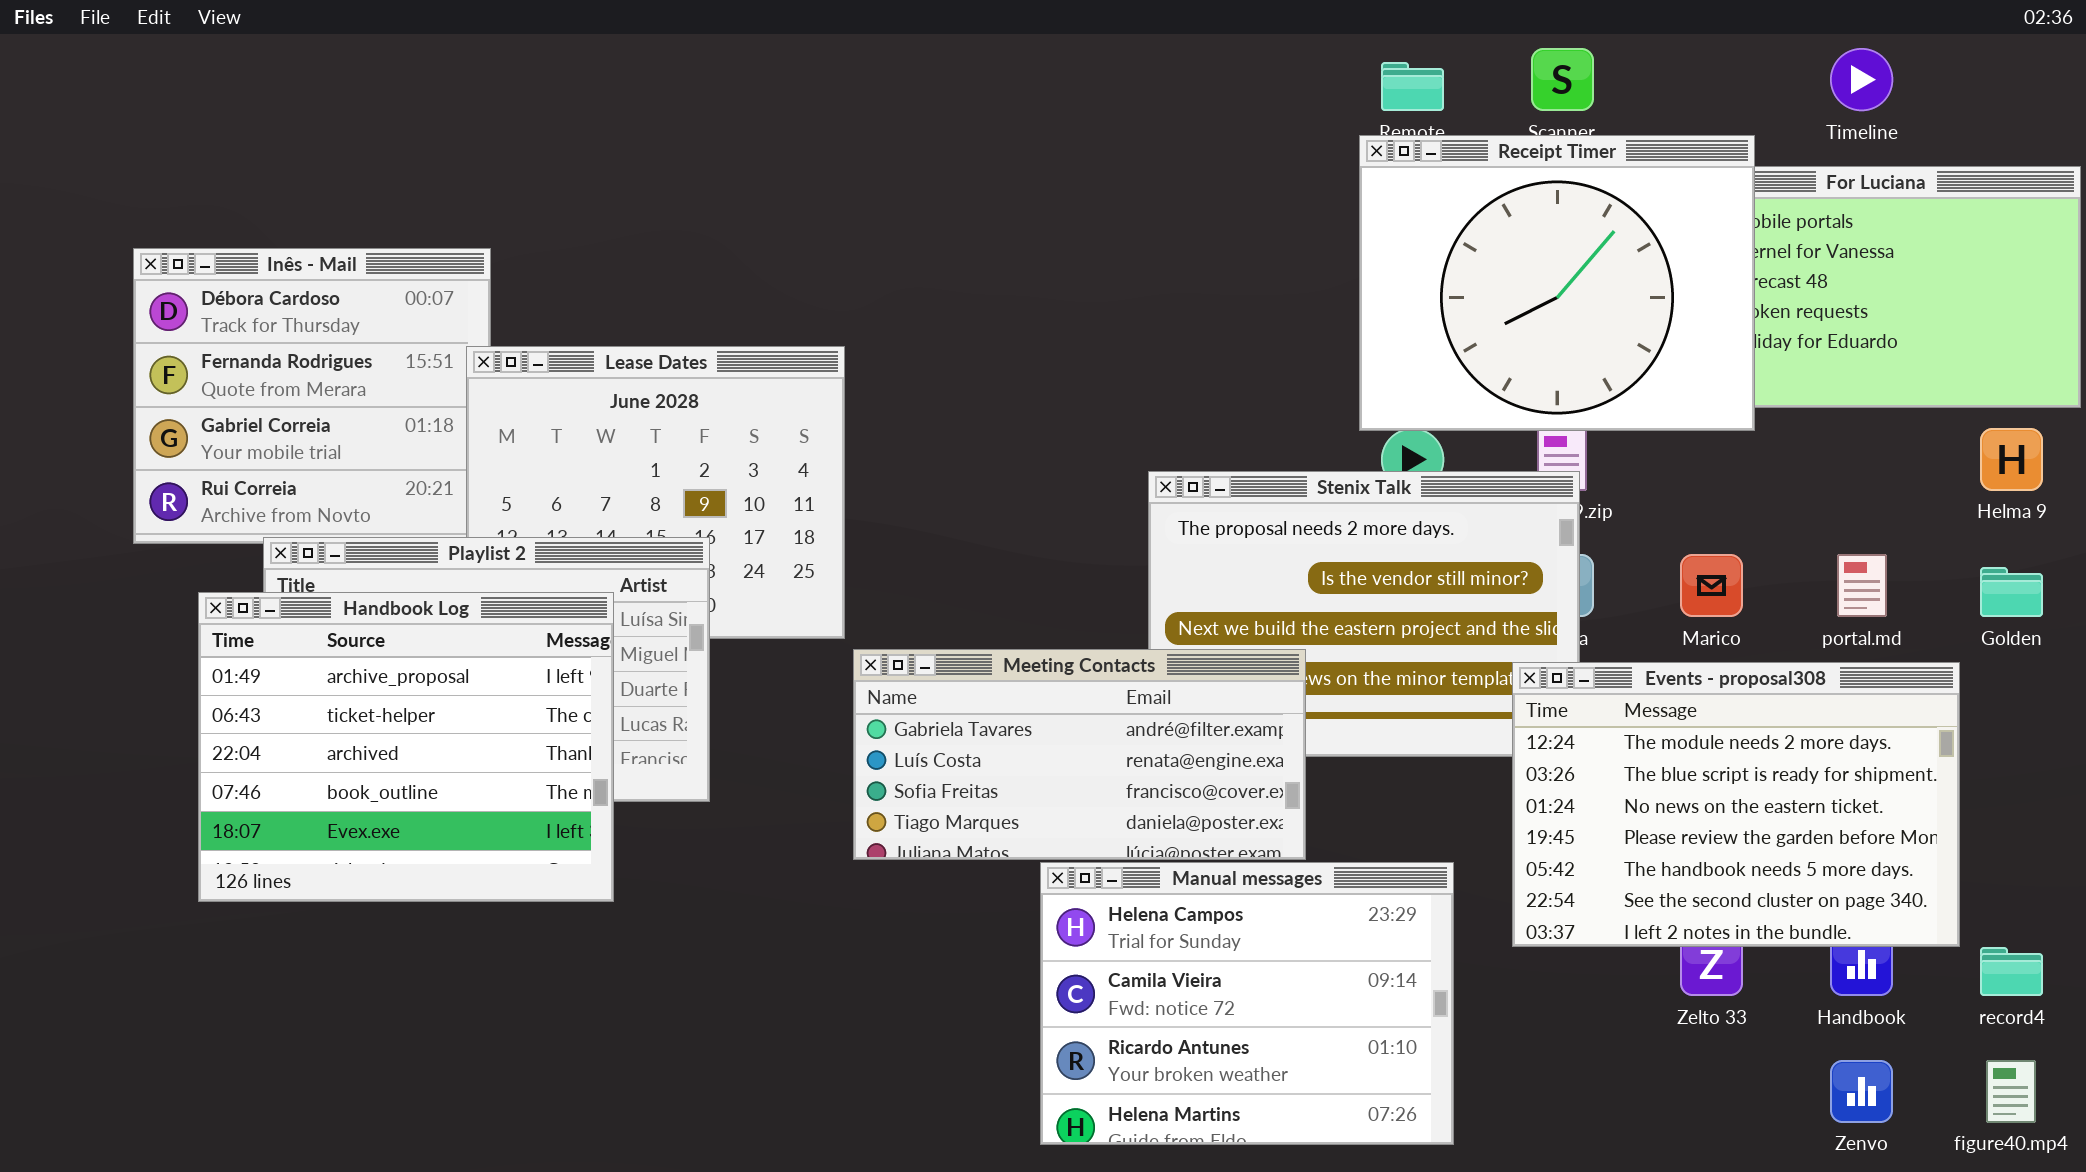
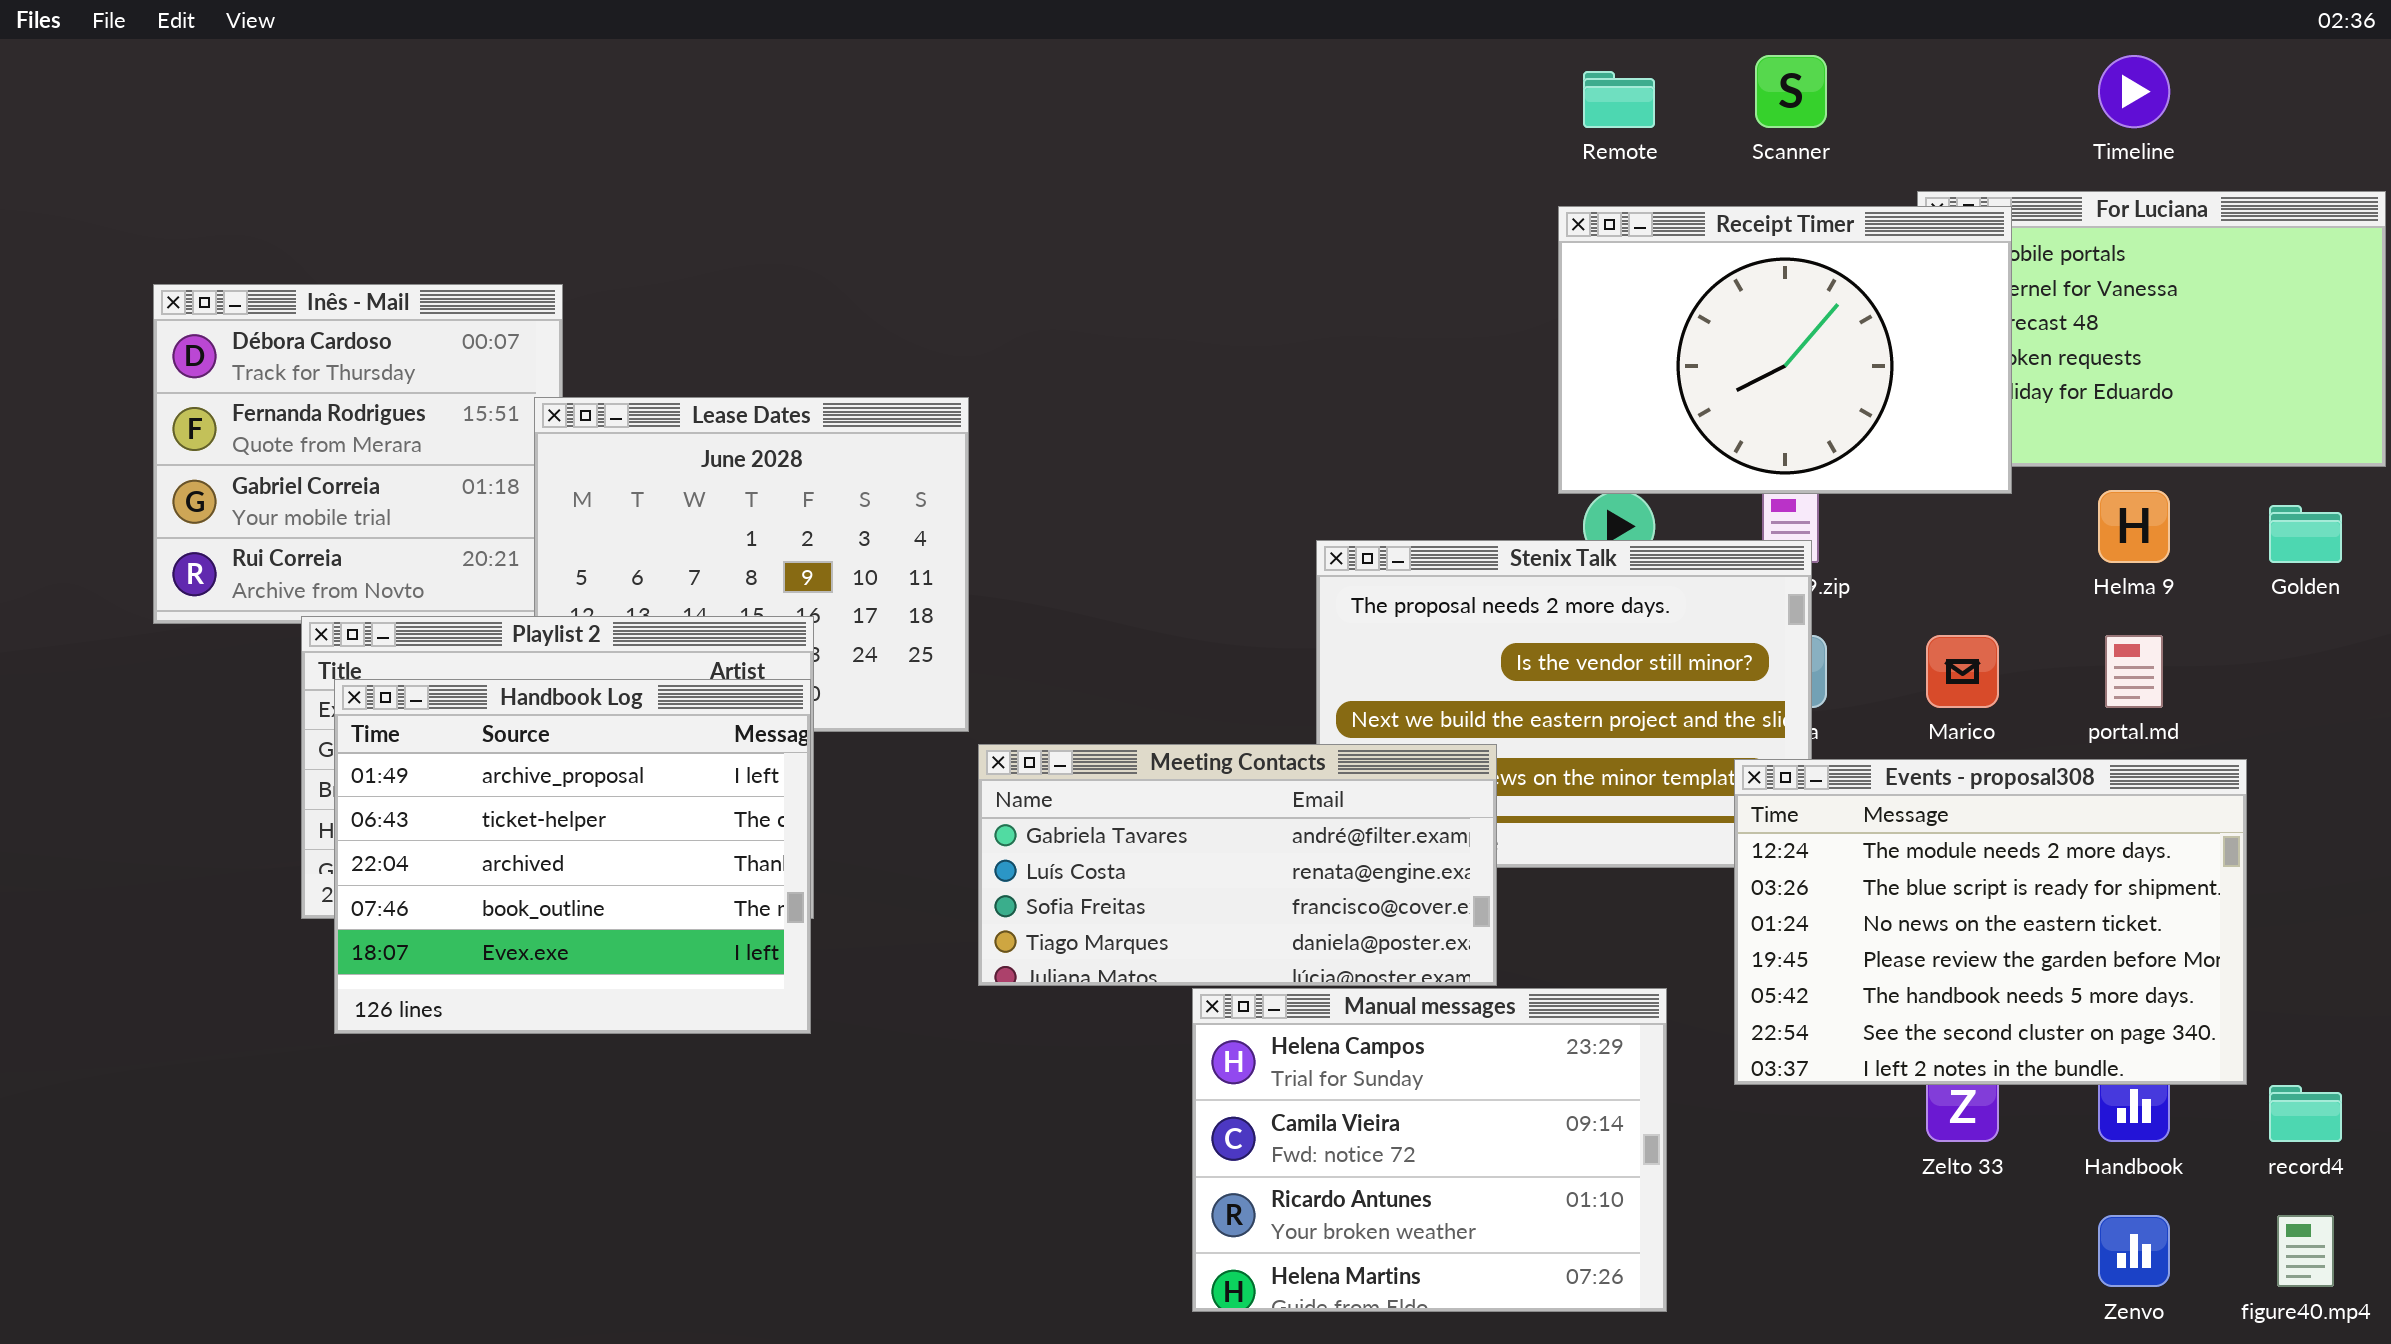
Receipt Timer: [1359,135,1755,431] -> [1558,206,2012,494], resized
Helma 9: [1980,428,2043,491] -> [2098,490,2170,563], moved
Golden: [1980,567,2043,617] -> [2269,505,2342,563], moved
Handbook Log: [198,592,614,902] -> [334,679,811,1034], moved

